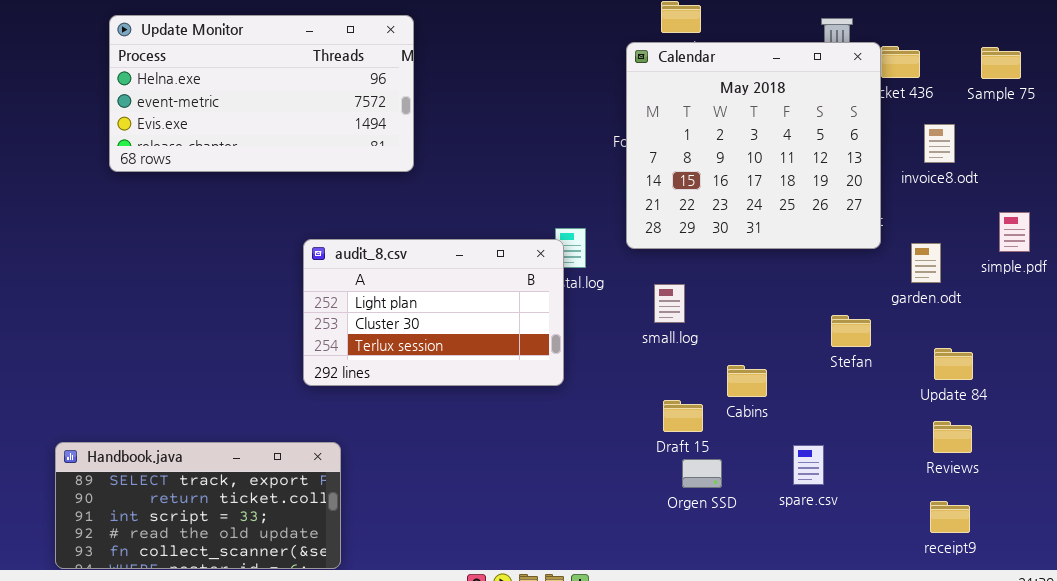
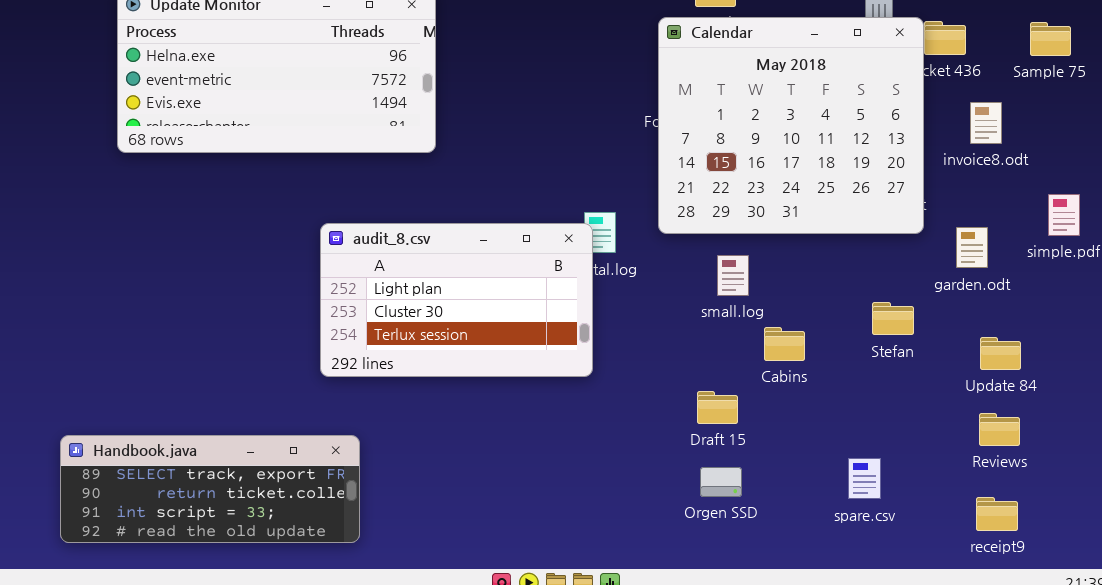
small.log: [654,284,685,323] -> [717,255,749,296], moved
Cabins: [727,365,767,397] -> [764,327,805,361], moved
Handbook.java: [55,442,341,569] -> [60,435,360,543], resized
spare.csv: [793,445,824,485] -> [848,458,881,499], moved
Orgen SSD: [682,459,722,488] -> [700,467,742,497], moved

